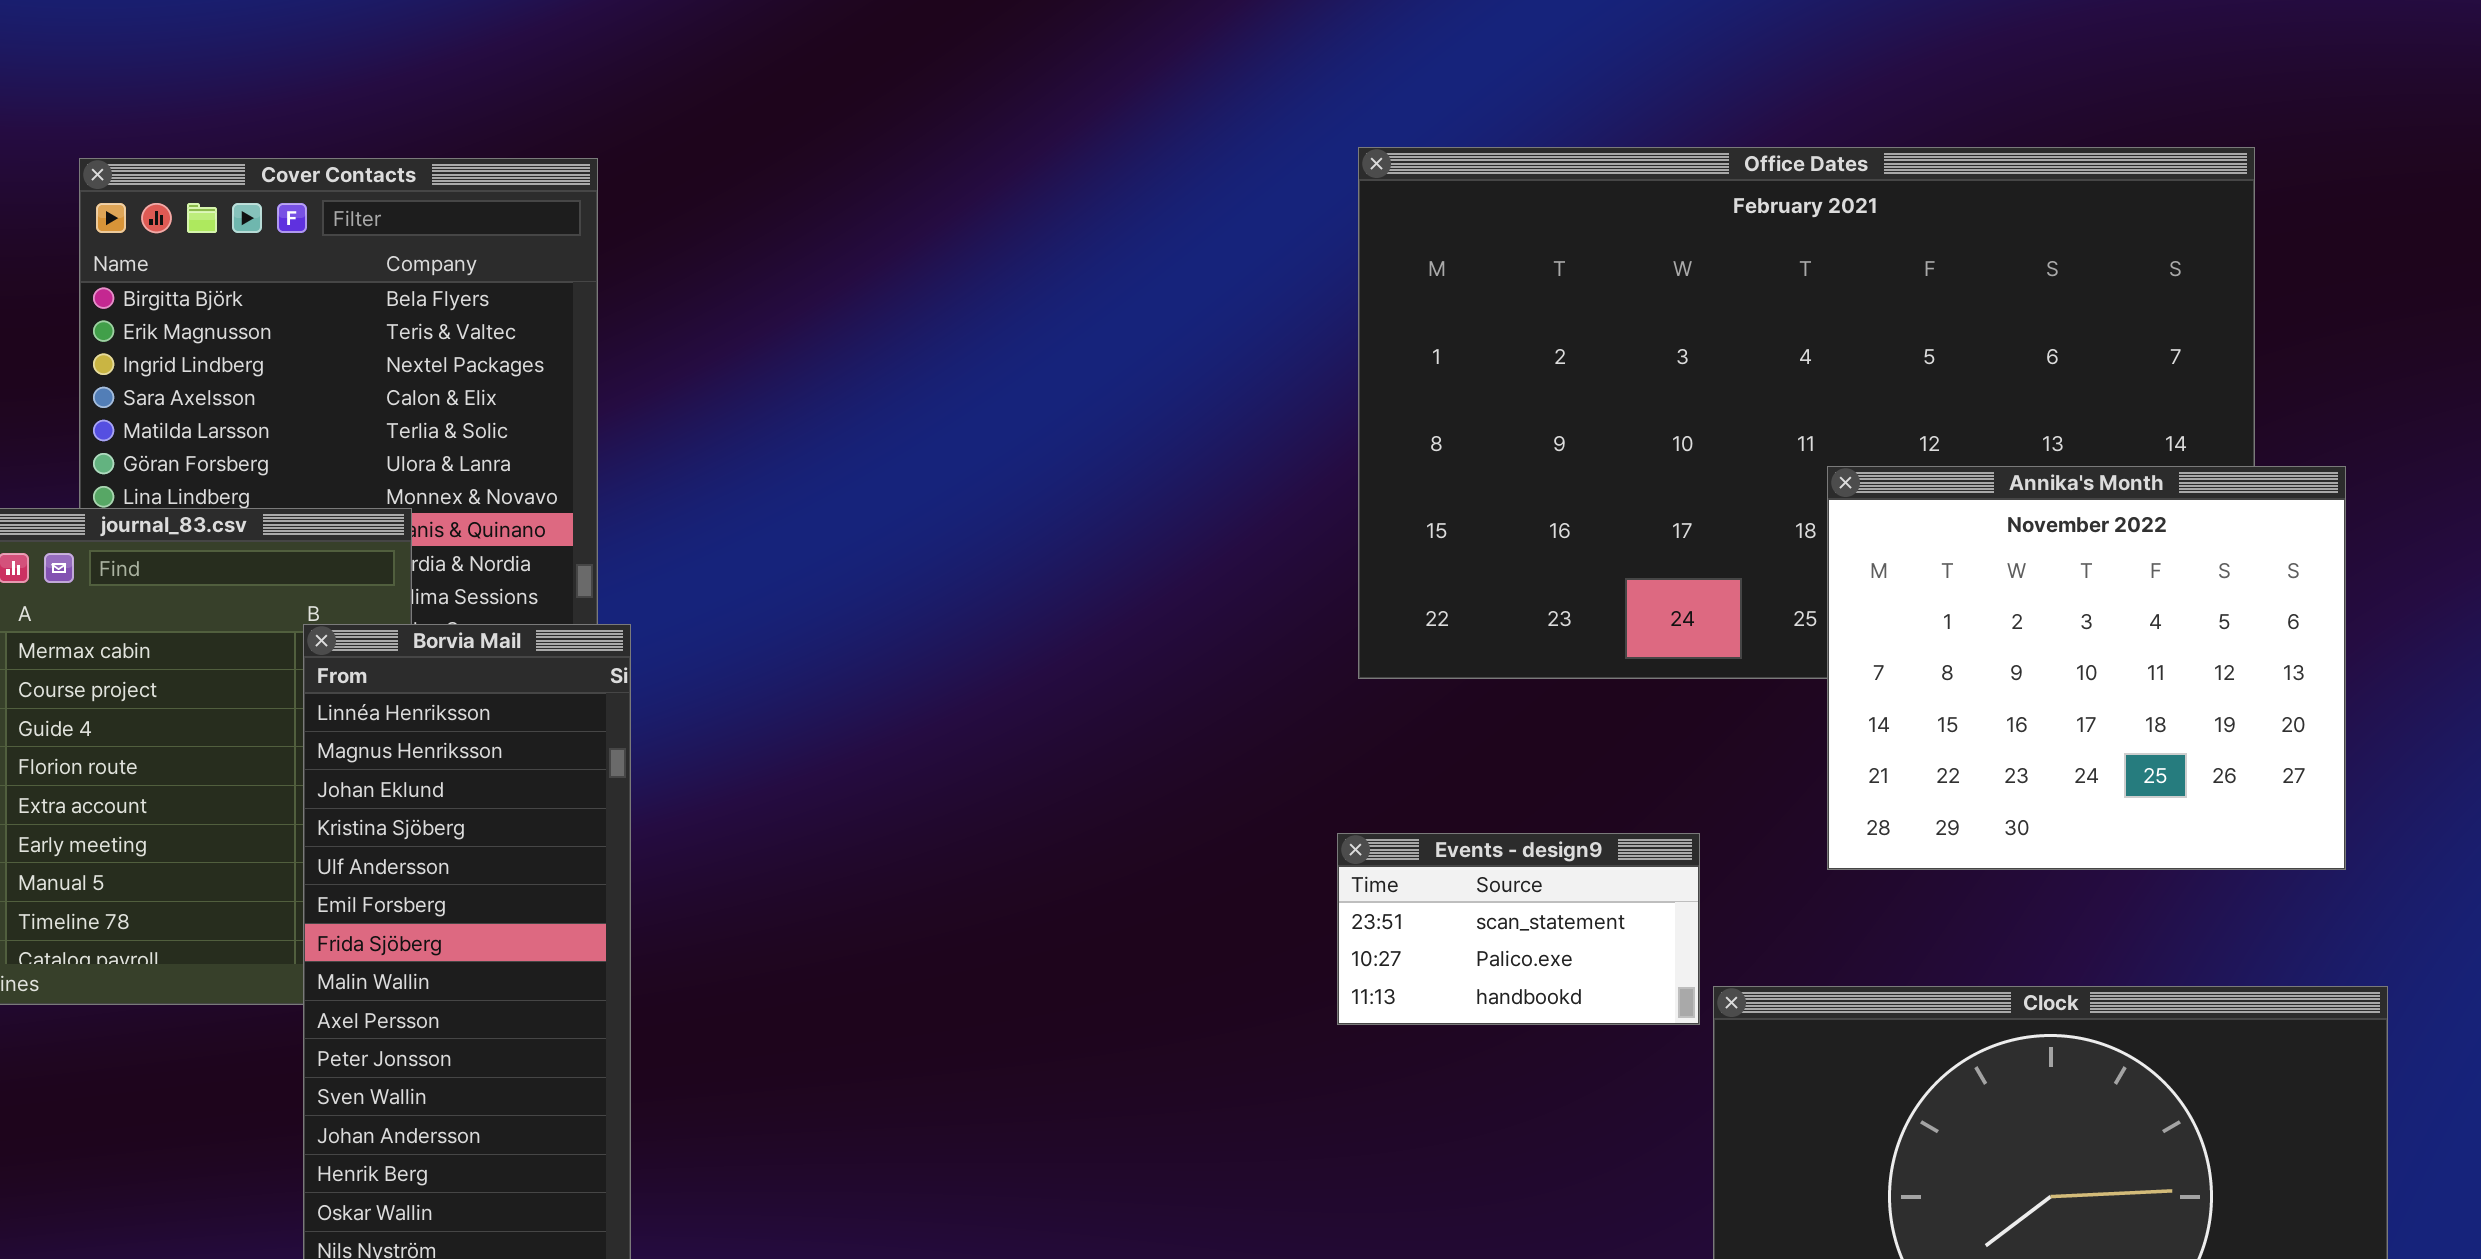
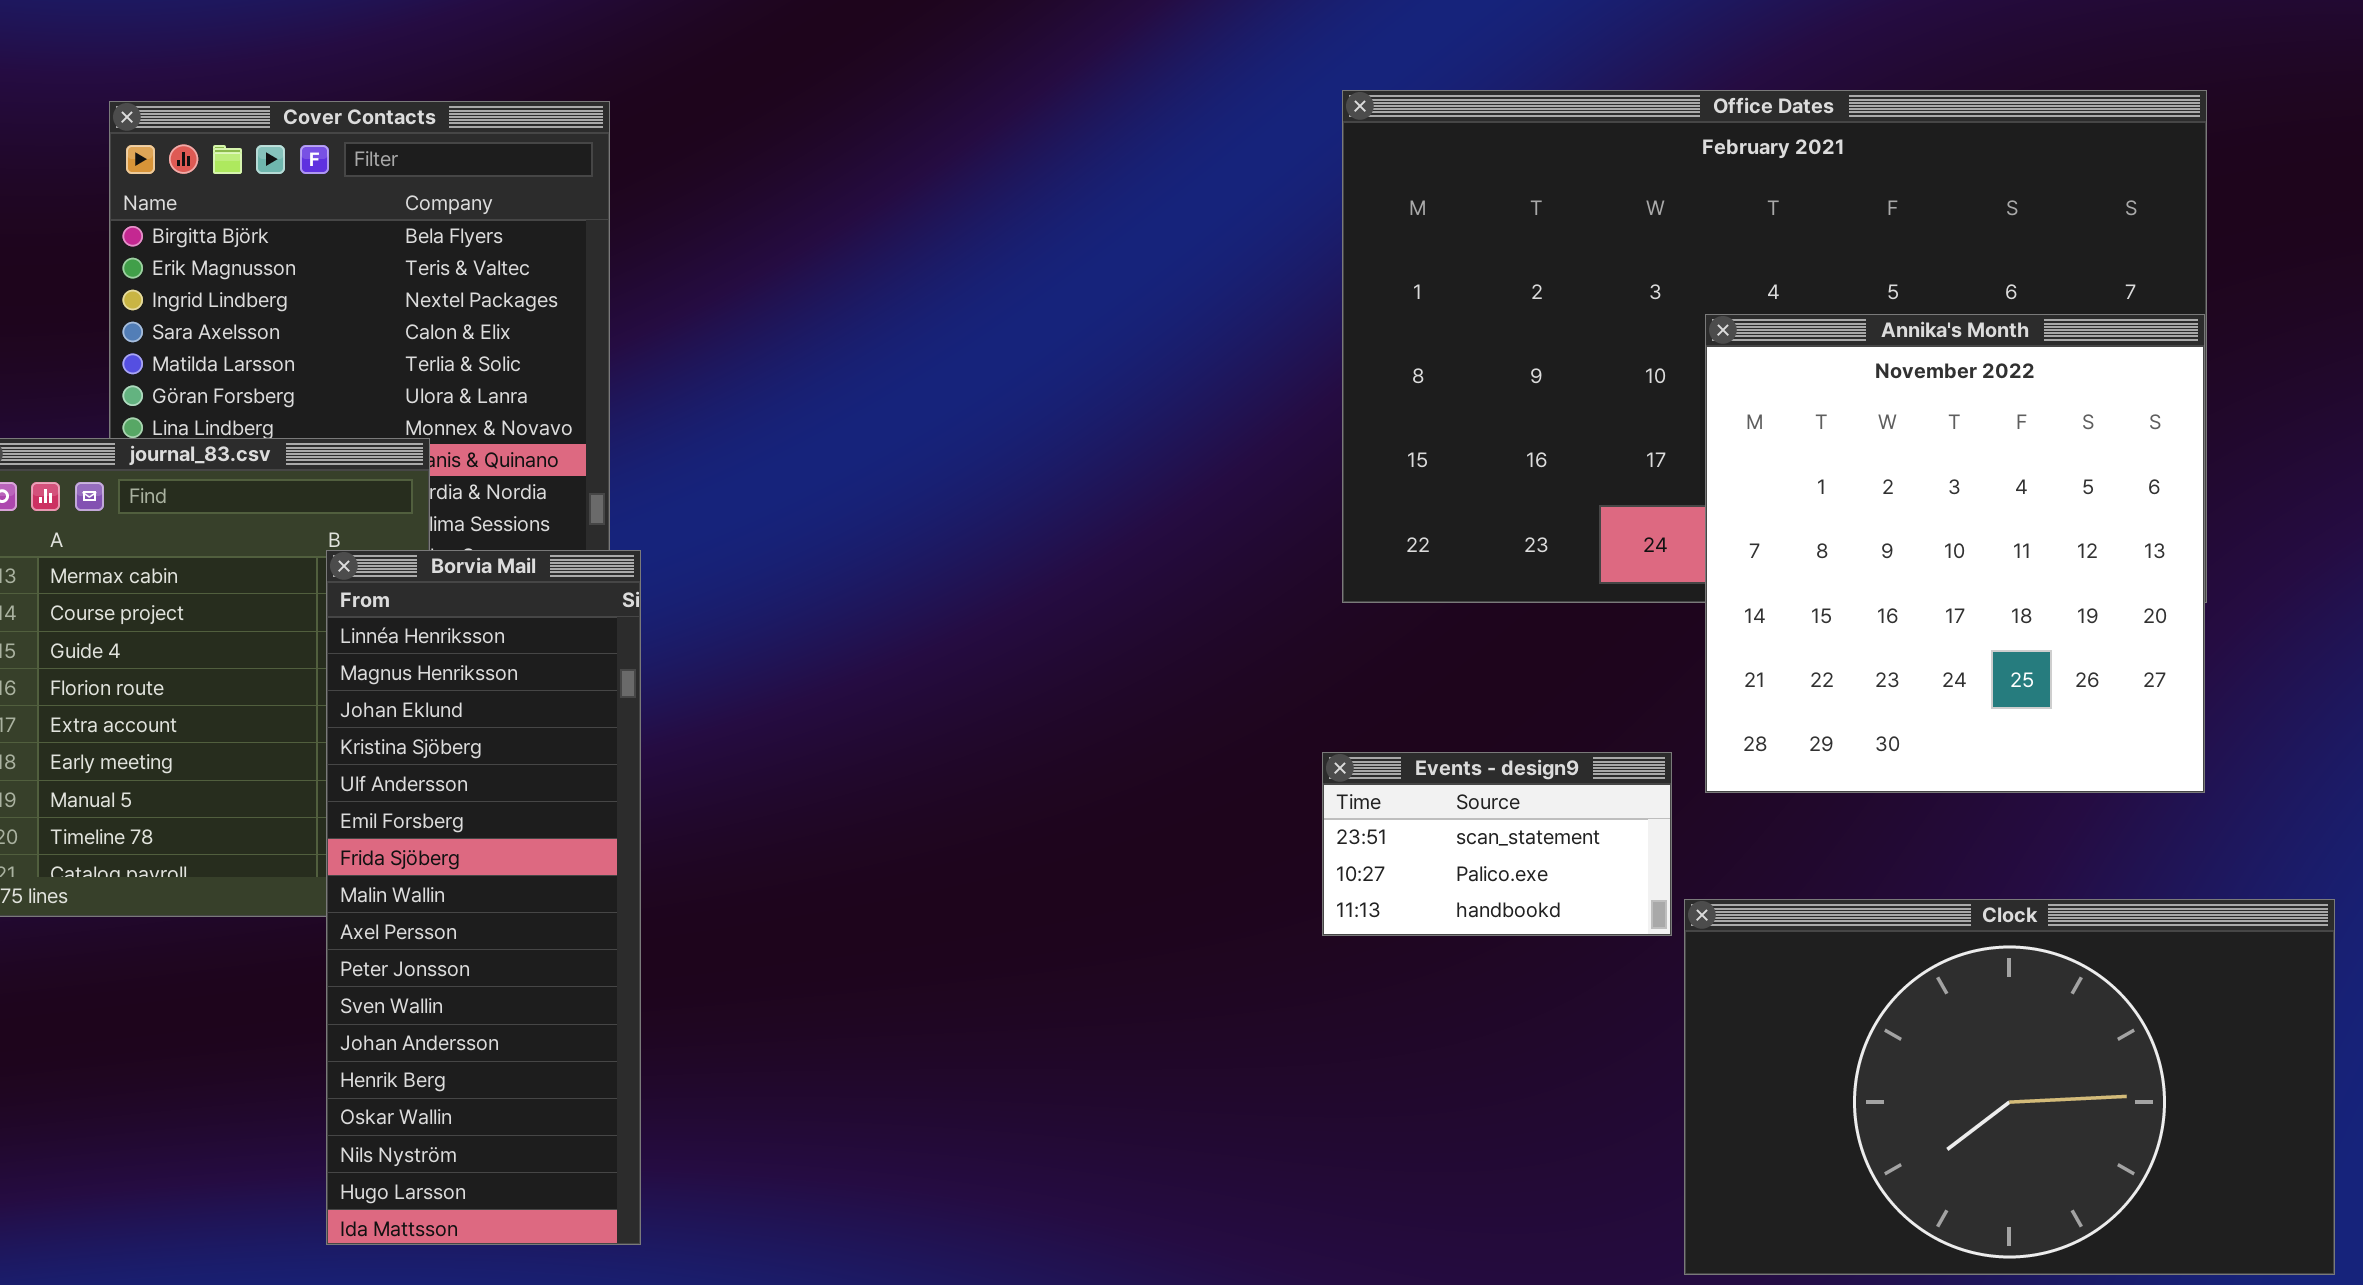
Annika's Month: [1827,466,2346,870] -> [1705,314,2205,793], moved, resized

